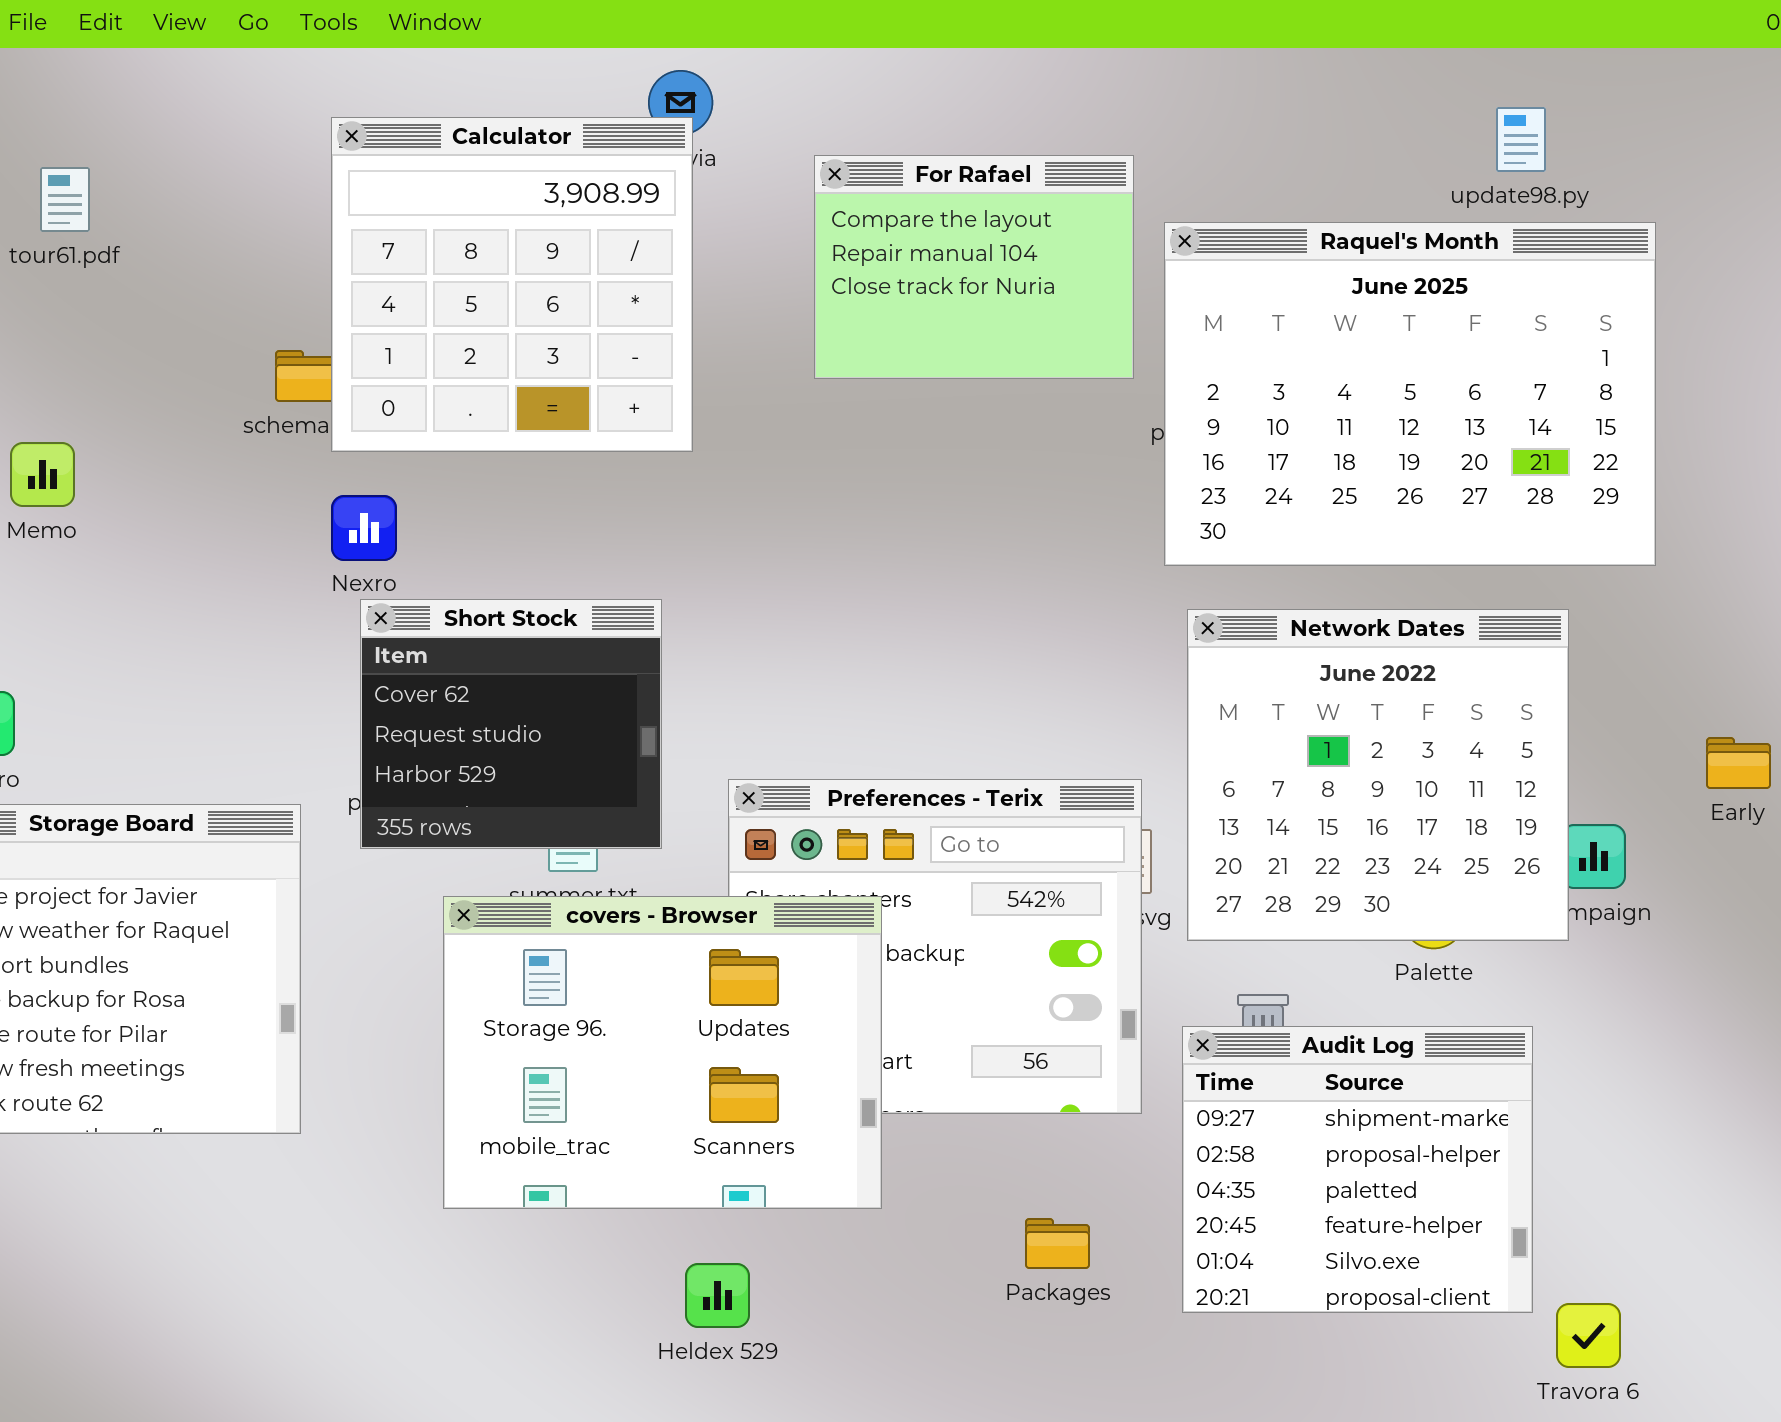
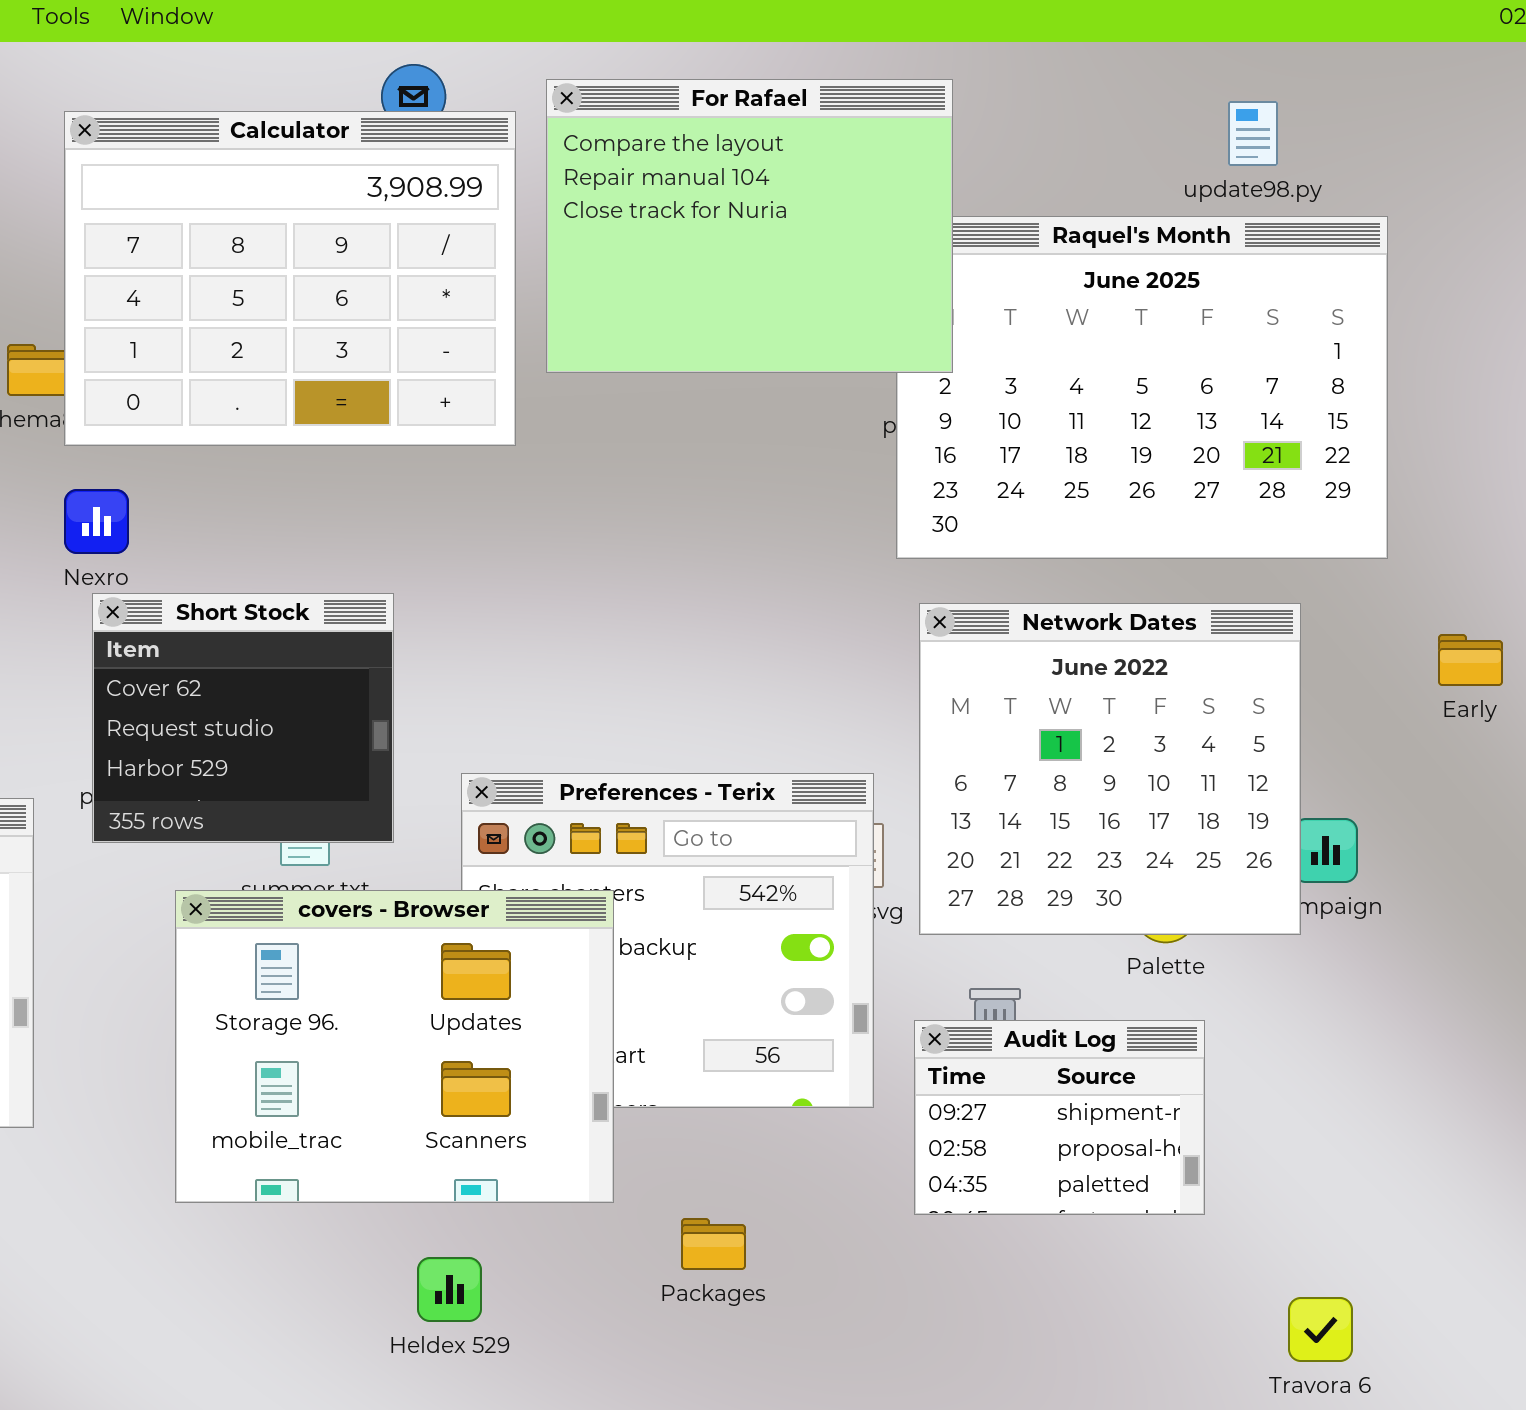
Calculator: [331,117,693,452] -> [64,111,516,446], resized
For Rafael: [814,155,1134,379] -> [546,79,953,373], resized
Early: [1706,737,1771,789] -> [1438,634,1503,686], moved
Audit Log: [1182,1026,1533,1313] -> [914,1020,1205,1215], resized
Packages: [1025,1218,1090,1269] -> [681,1218,746,1270], moved

